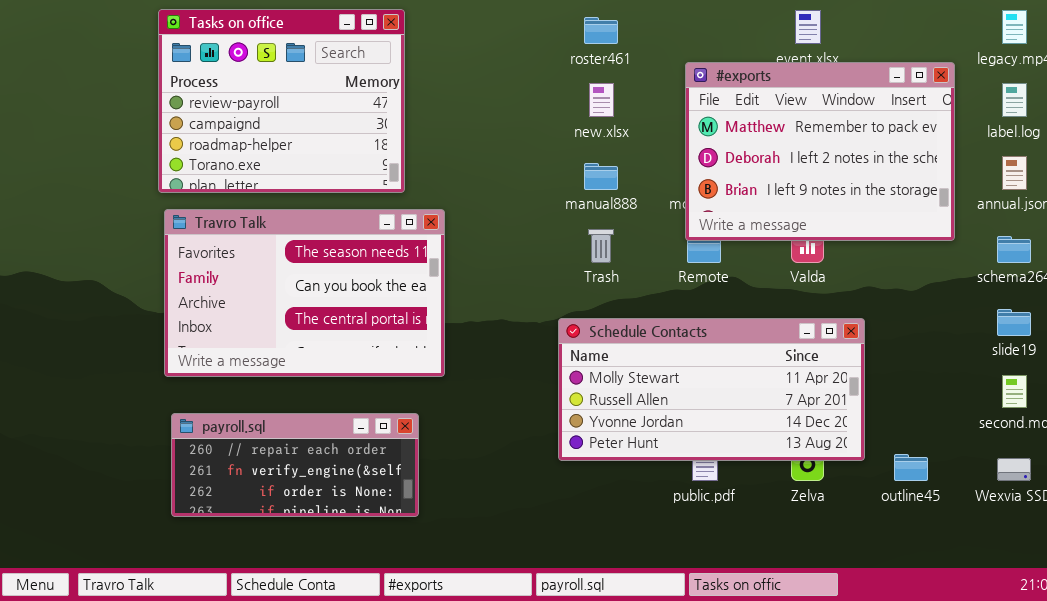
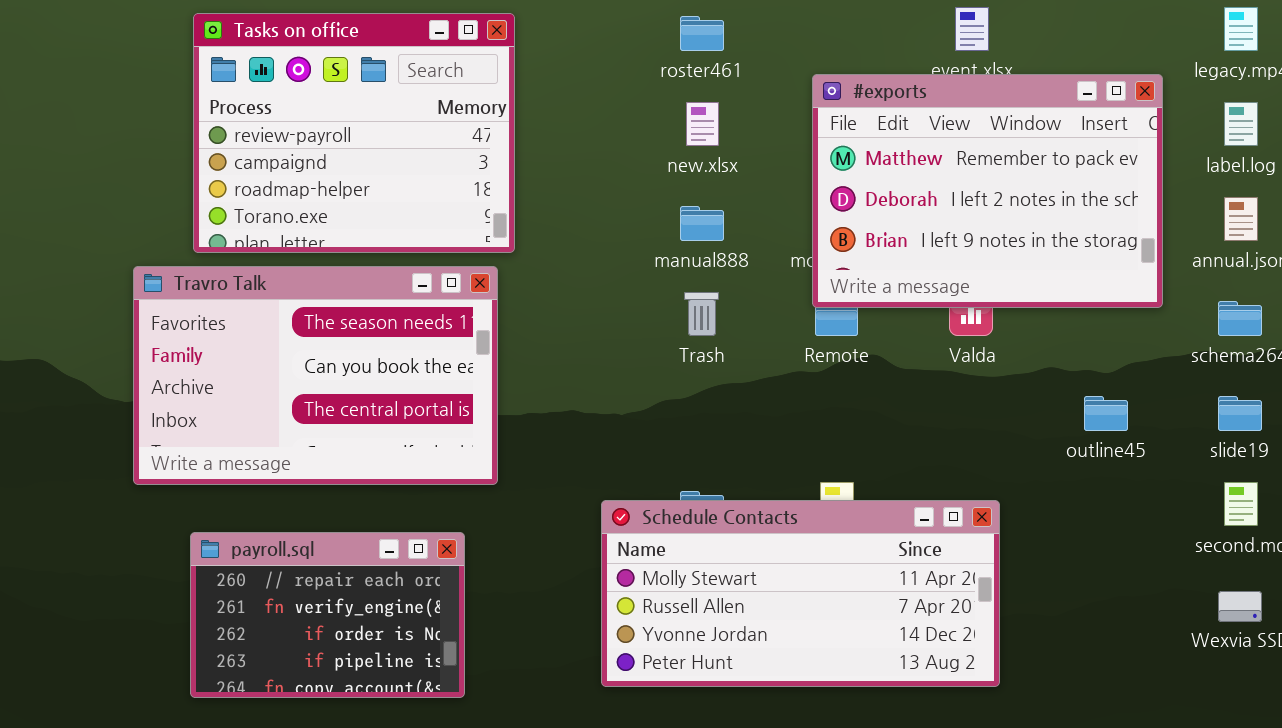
Tasks on office: [158,9,405,193] -> [193,13,515,253], moved
Schedule Contacts: [558,318,865,461] -> [601,500,1000,687], moved
payroll.sql: [171,413,419,517] -> [190,532,465,698], resized
outline45: [894,454,928,481] -> [1084,396,1128,431], moved

